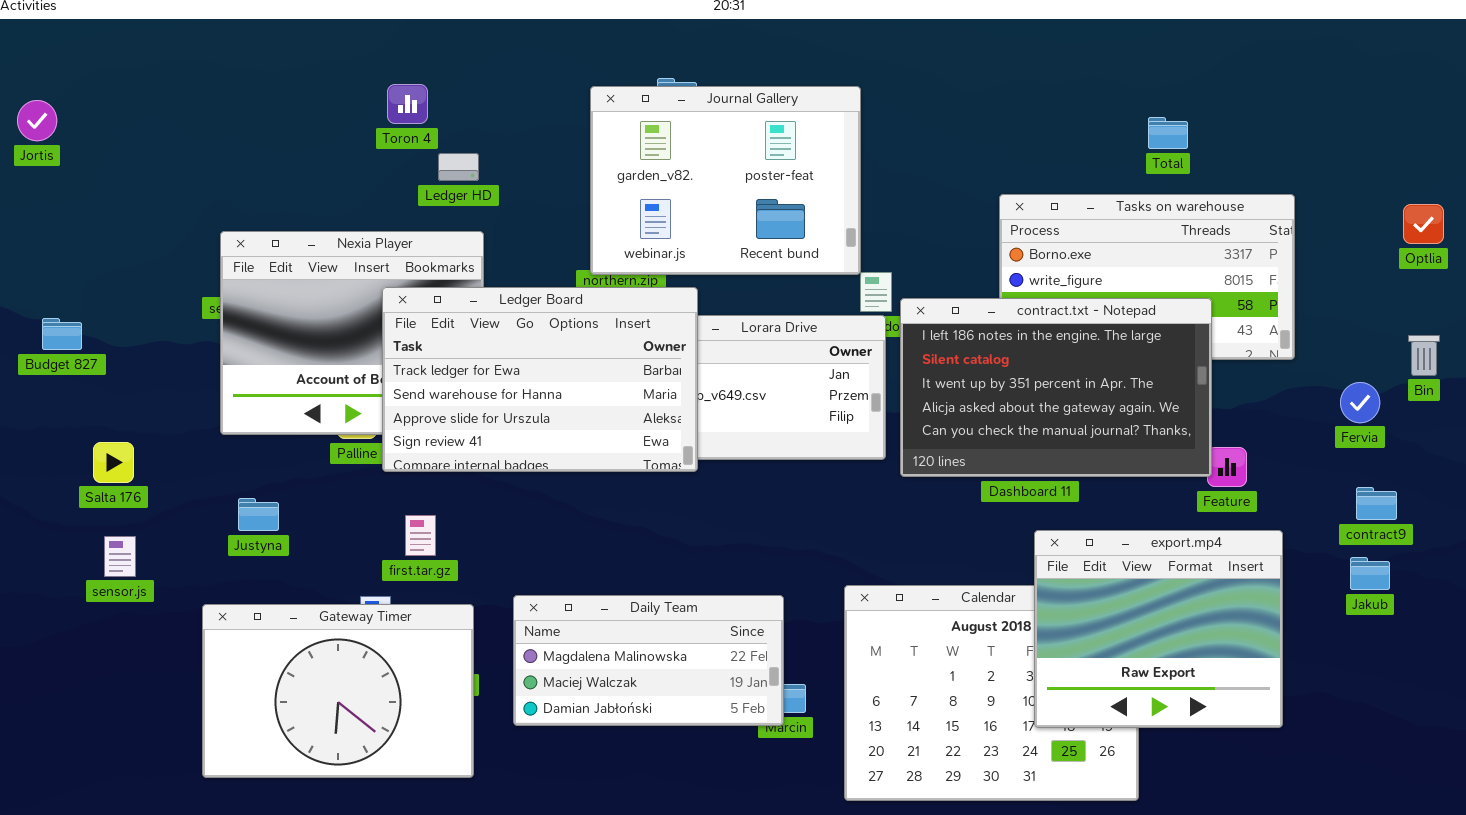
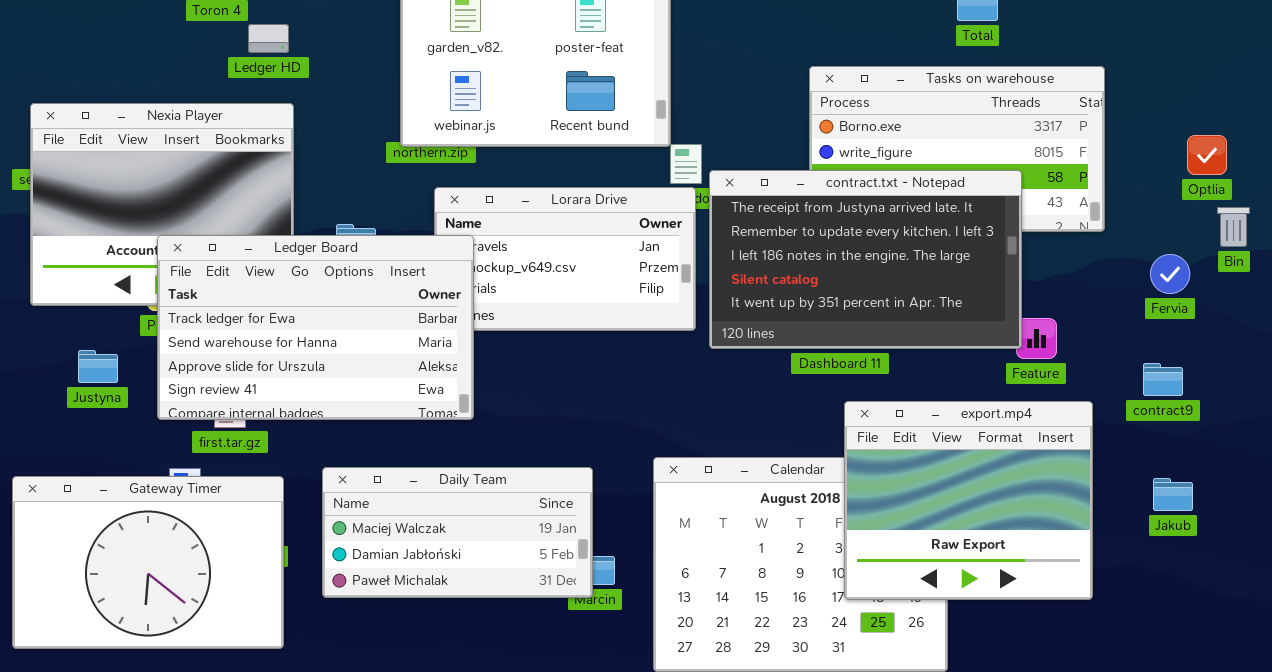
Optlia: [1403,204,1444,244] -> [1187,135,1227,175], moved
Ledger Board: [382,287,698,472] -> [157,235,474,420], moved
contract.txt - Notepad: [900,298,1212,477] -> [709,170,1022,349], scrolled up 2 rows
contract9: [1356,487,1397,520] -> [1143,363,1183,396], moved
Justyna: [238,498,279,531] -> [78,350,118,383], moved
Jakub: [1350,557,1390,590] -> [1153,478,1193,511], moved
Daily Team: [513,595,784,726] -> [322,467,593,598], scrolled down 1 row

